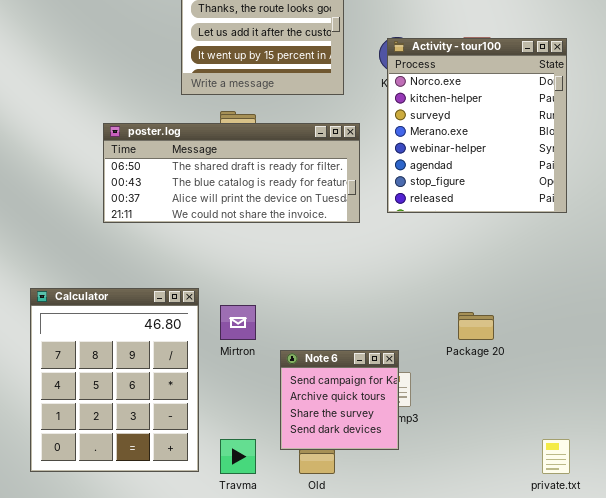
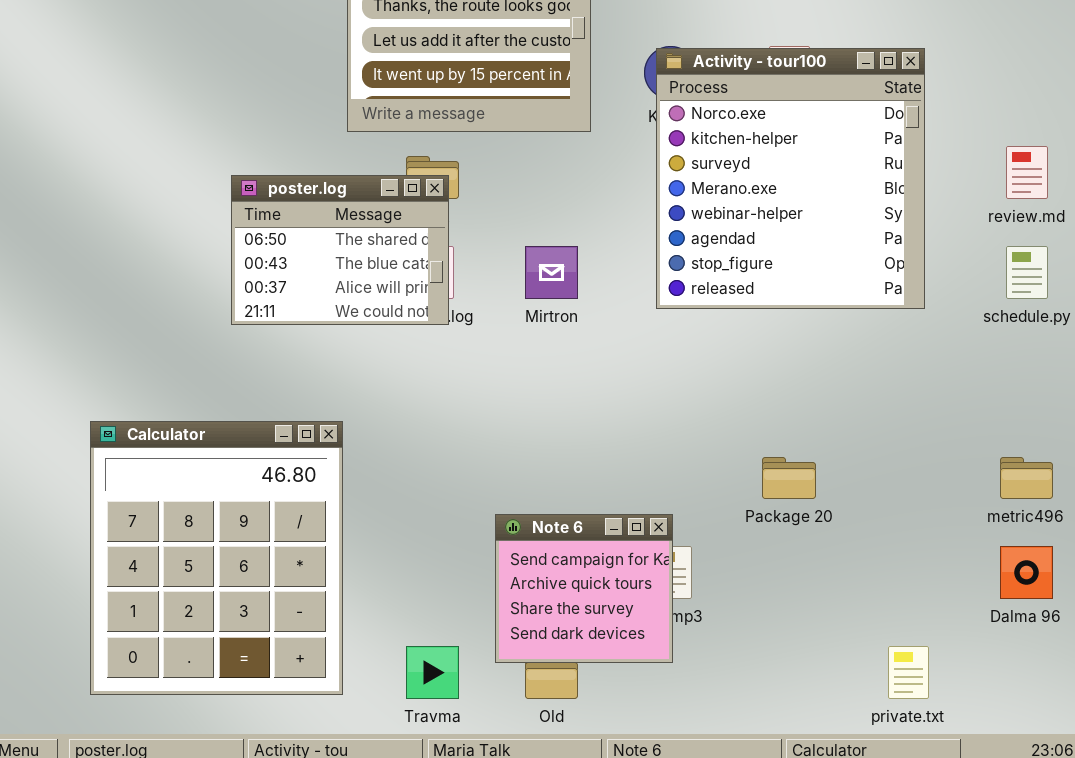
poster.log: [103,123,360,223] -> [231,175,449,325], resized
Calculator: [30,288,199,472] -> [90,421,343,695], moved
Mirtron: [220,305,256,340] -> [525,246,578,299], moved

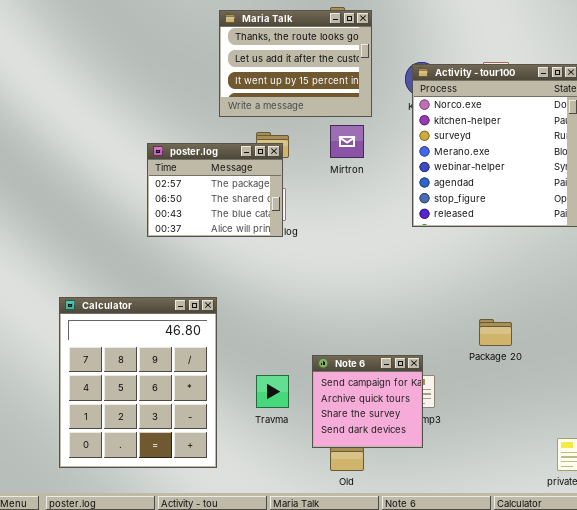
poster.log: [231,175,449,325] -> [147,143,283,237], scrolled up 1 row
Mirtron: [525,246,578,299] -> [330,125,364,158], moved
Travma: [406,646,459,699] -> [256,375,289,408], moved

